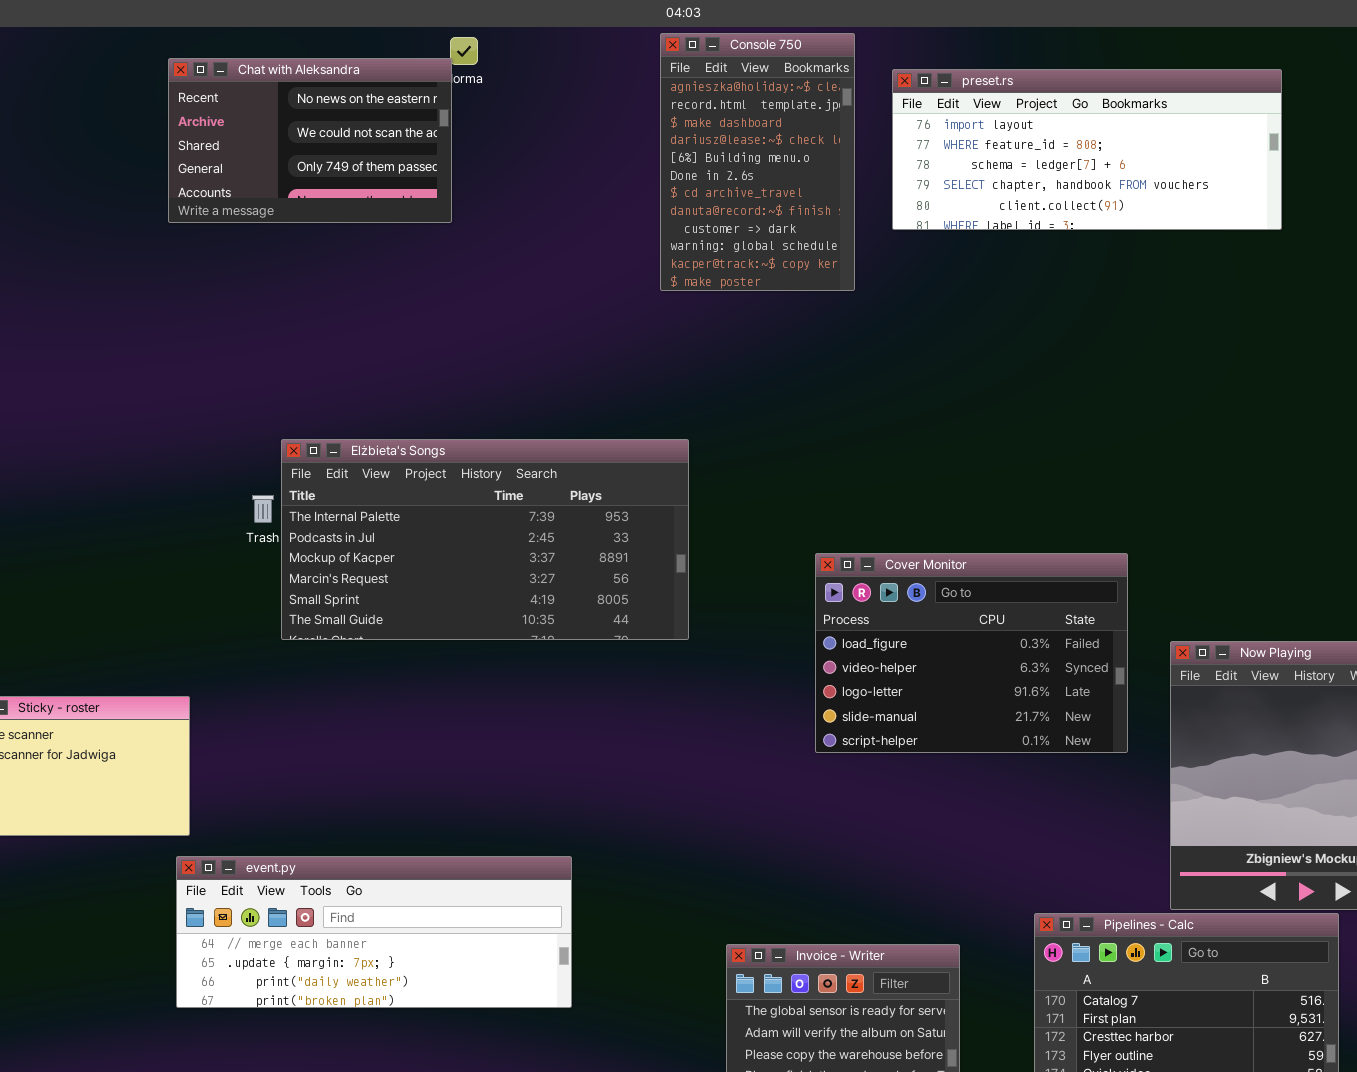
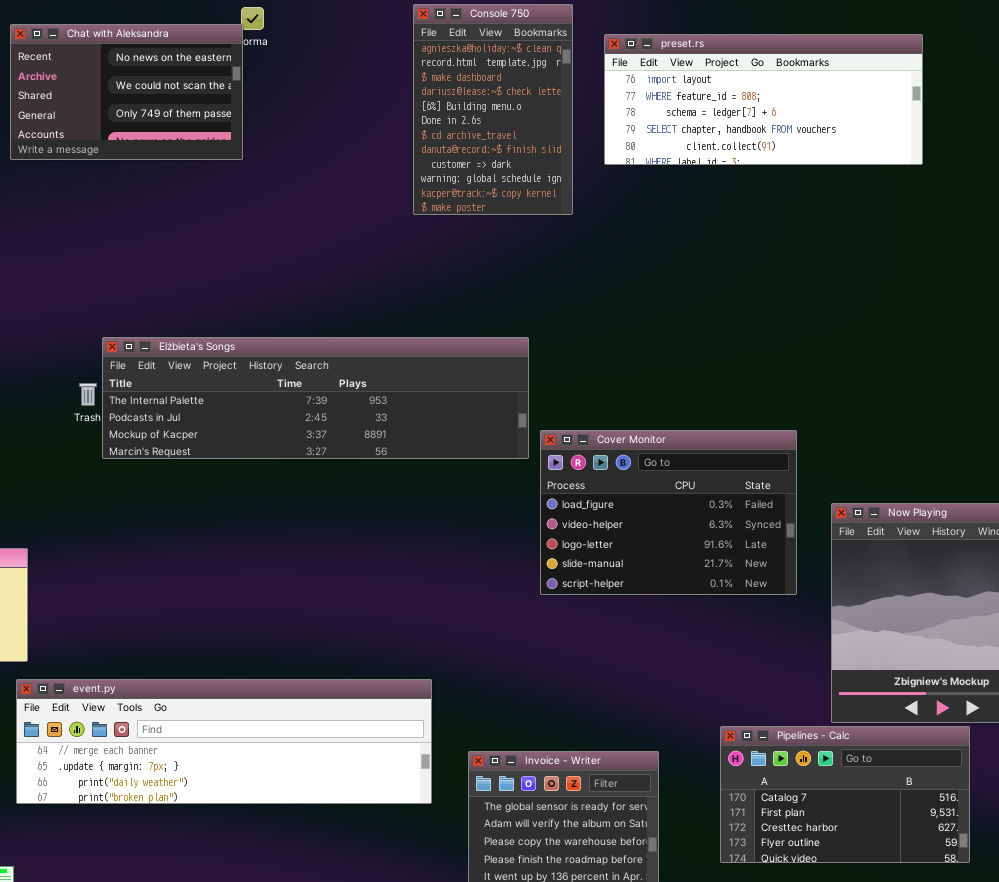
Elżbieta's Songs: [281,439,689,640] -> [102,337,529,459], resized
event.py: [176,856,572,1008] -> [16,679,432,804], resized

